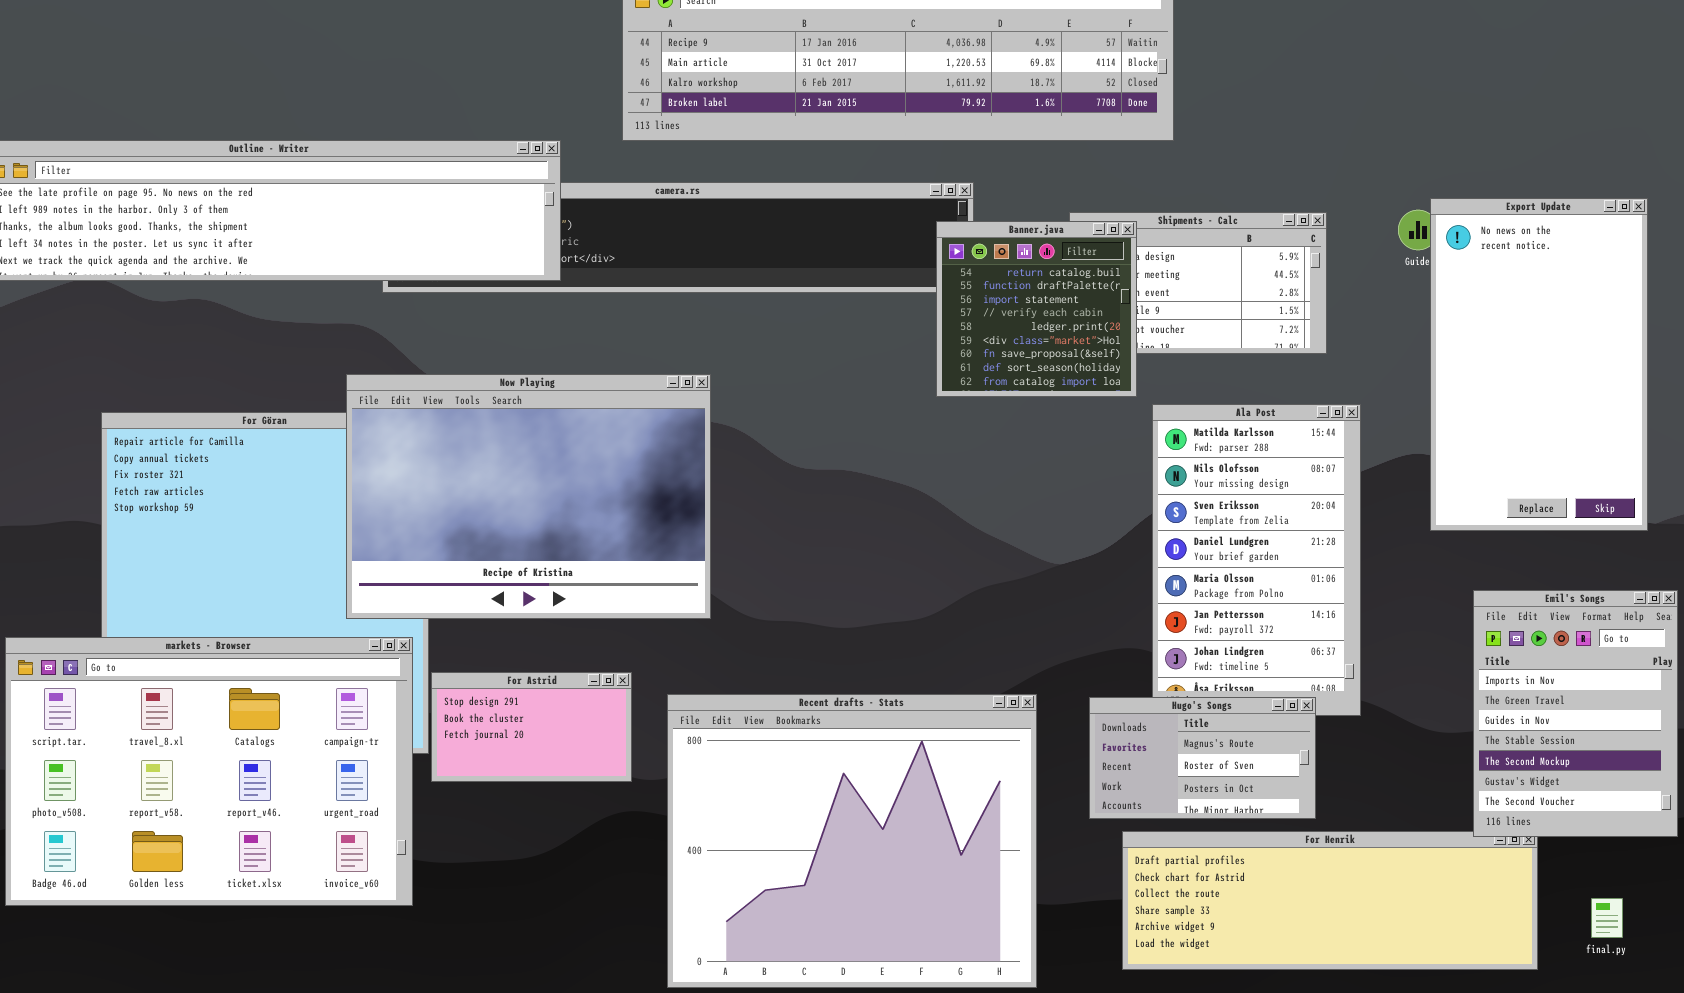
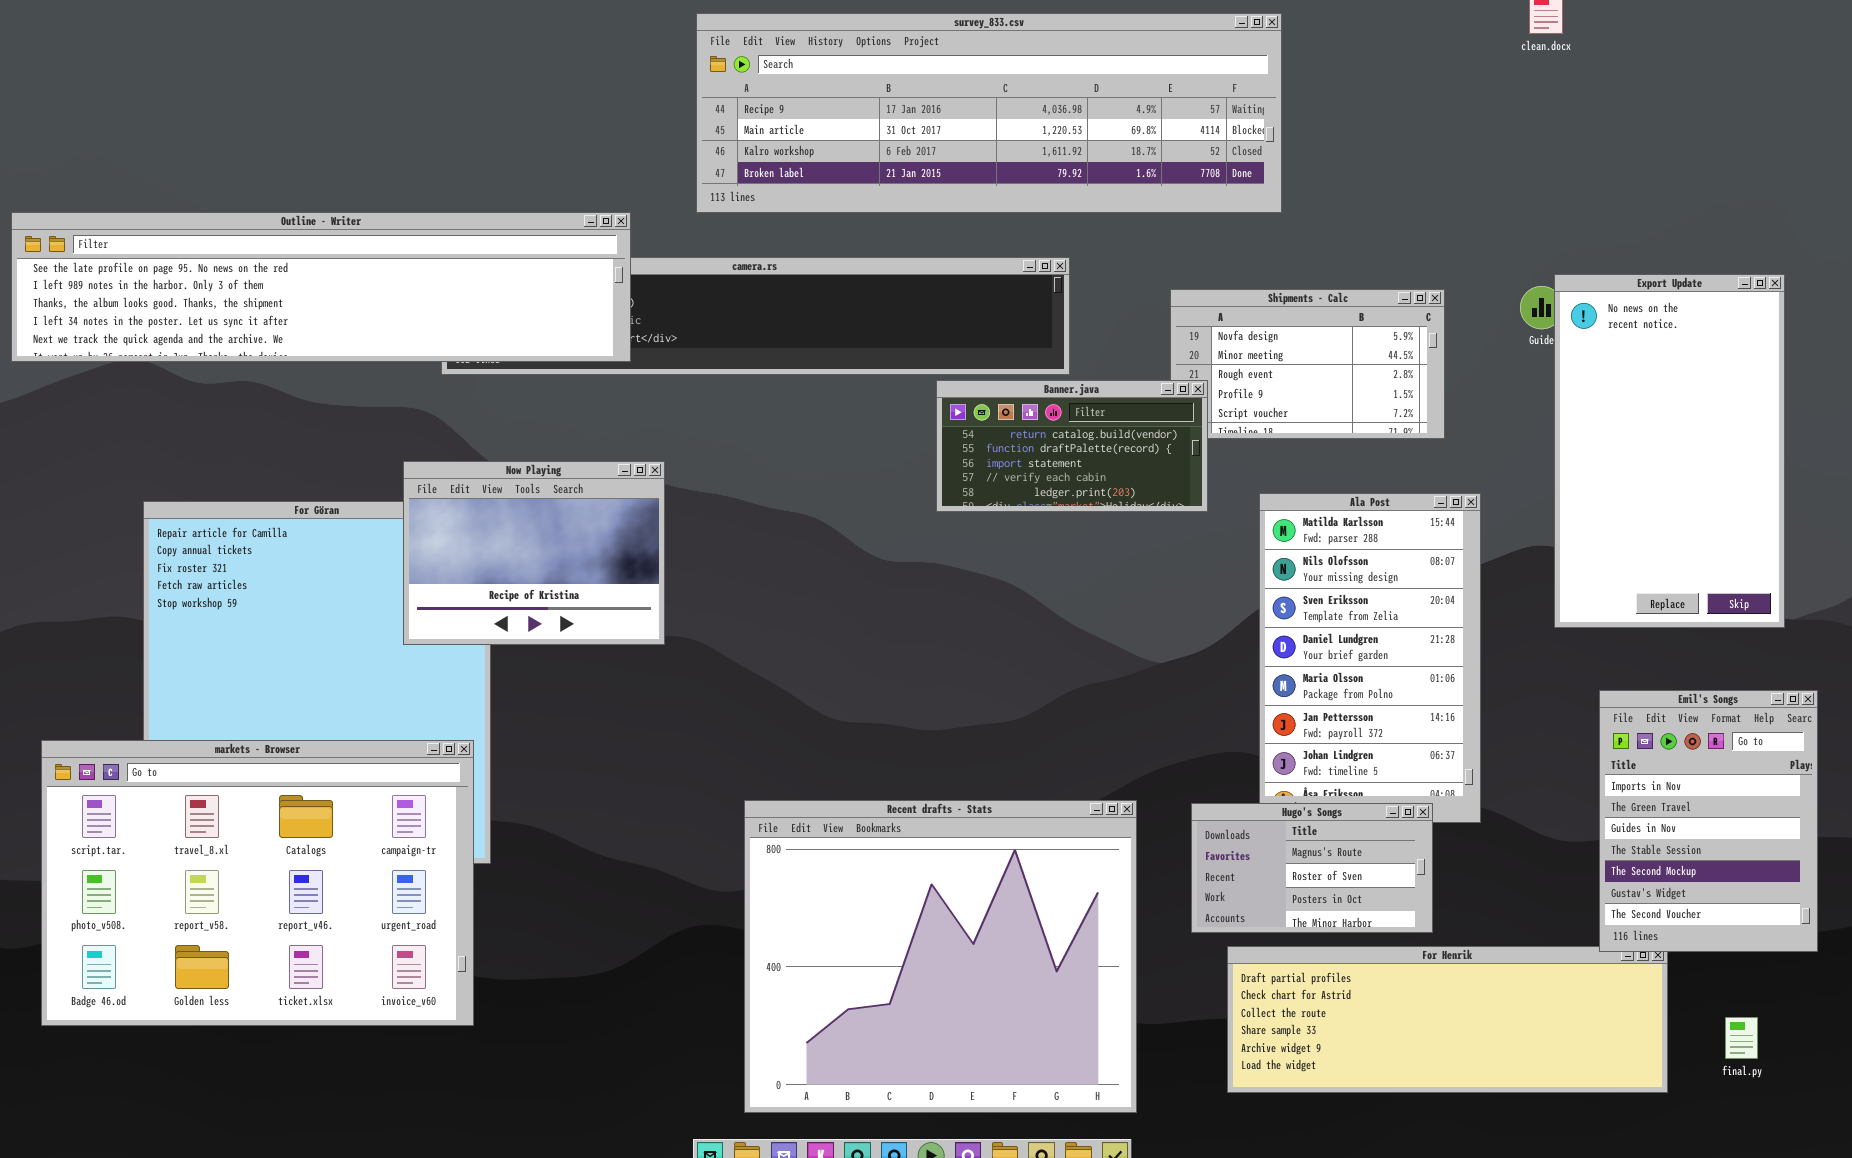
Banner.java: [936,221,1137,397] -> [936,380,1208,512], moved, resized
Now Playing: [346,374,711,619] -> [403,461,665,645], resized
For Astrid: [431,672,632,782] -> none, closed

